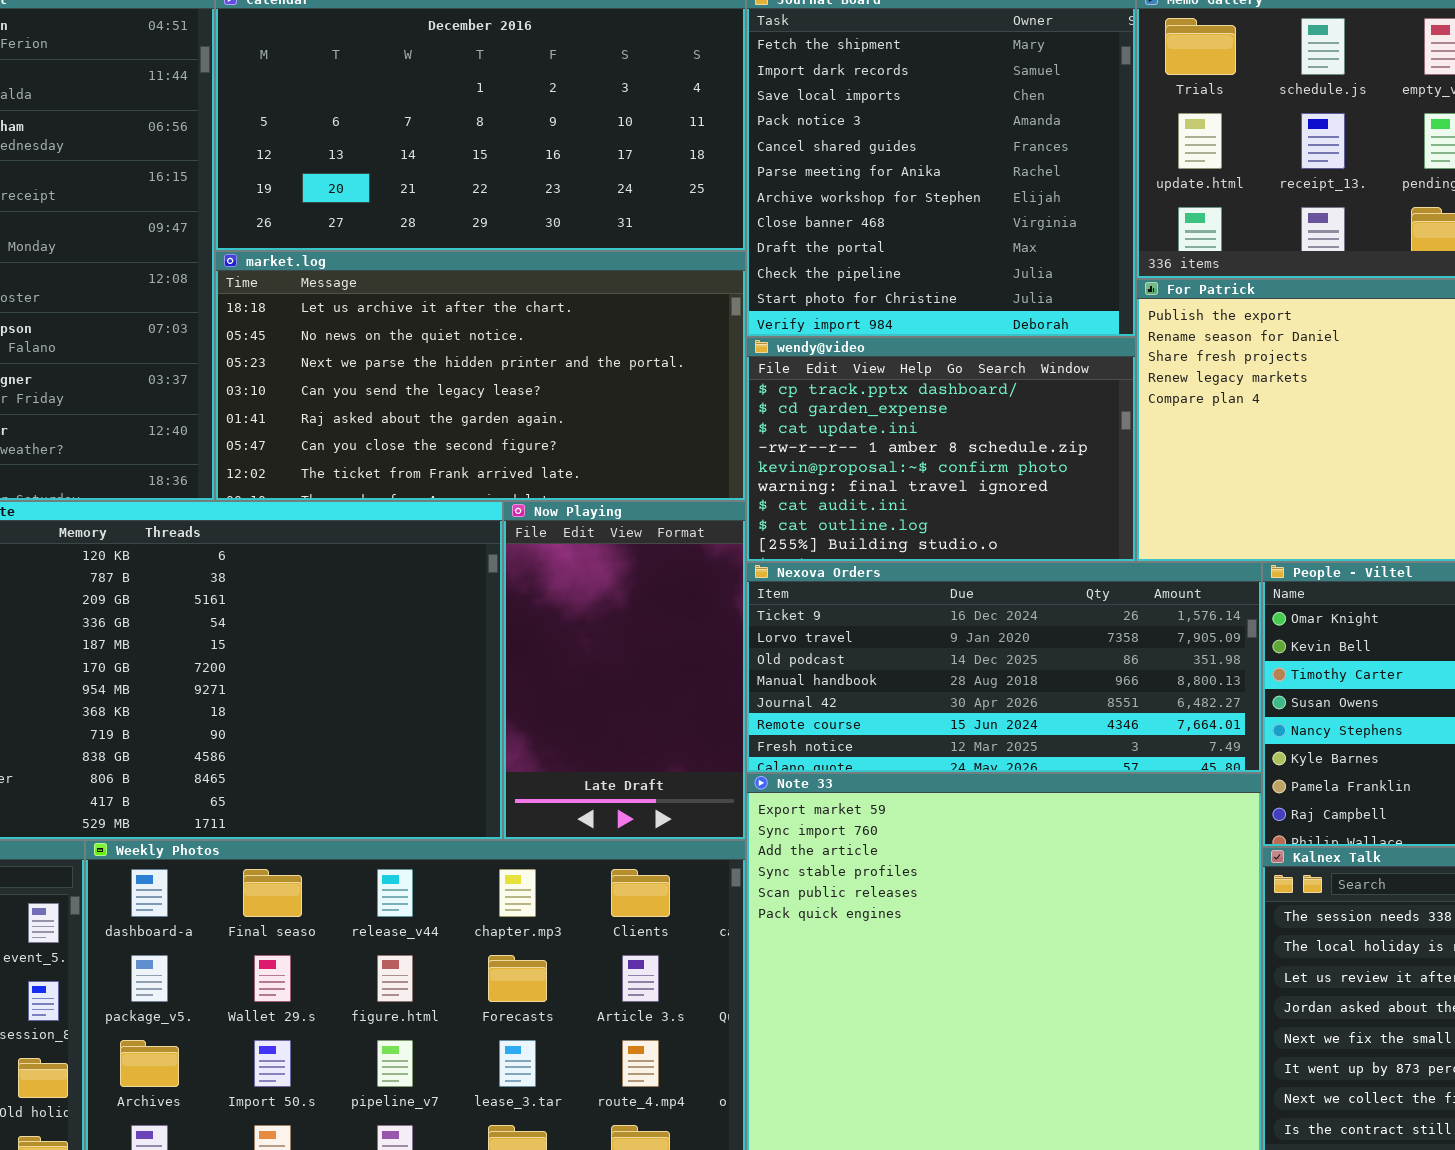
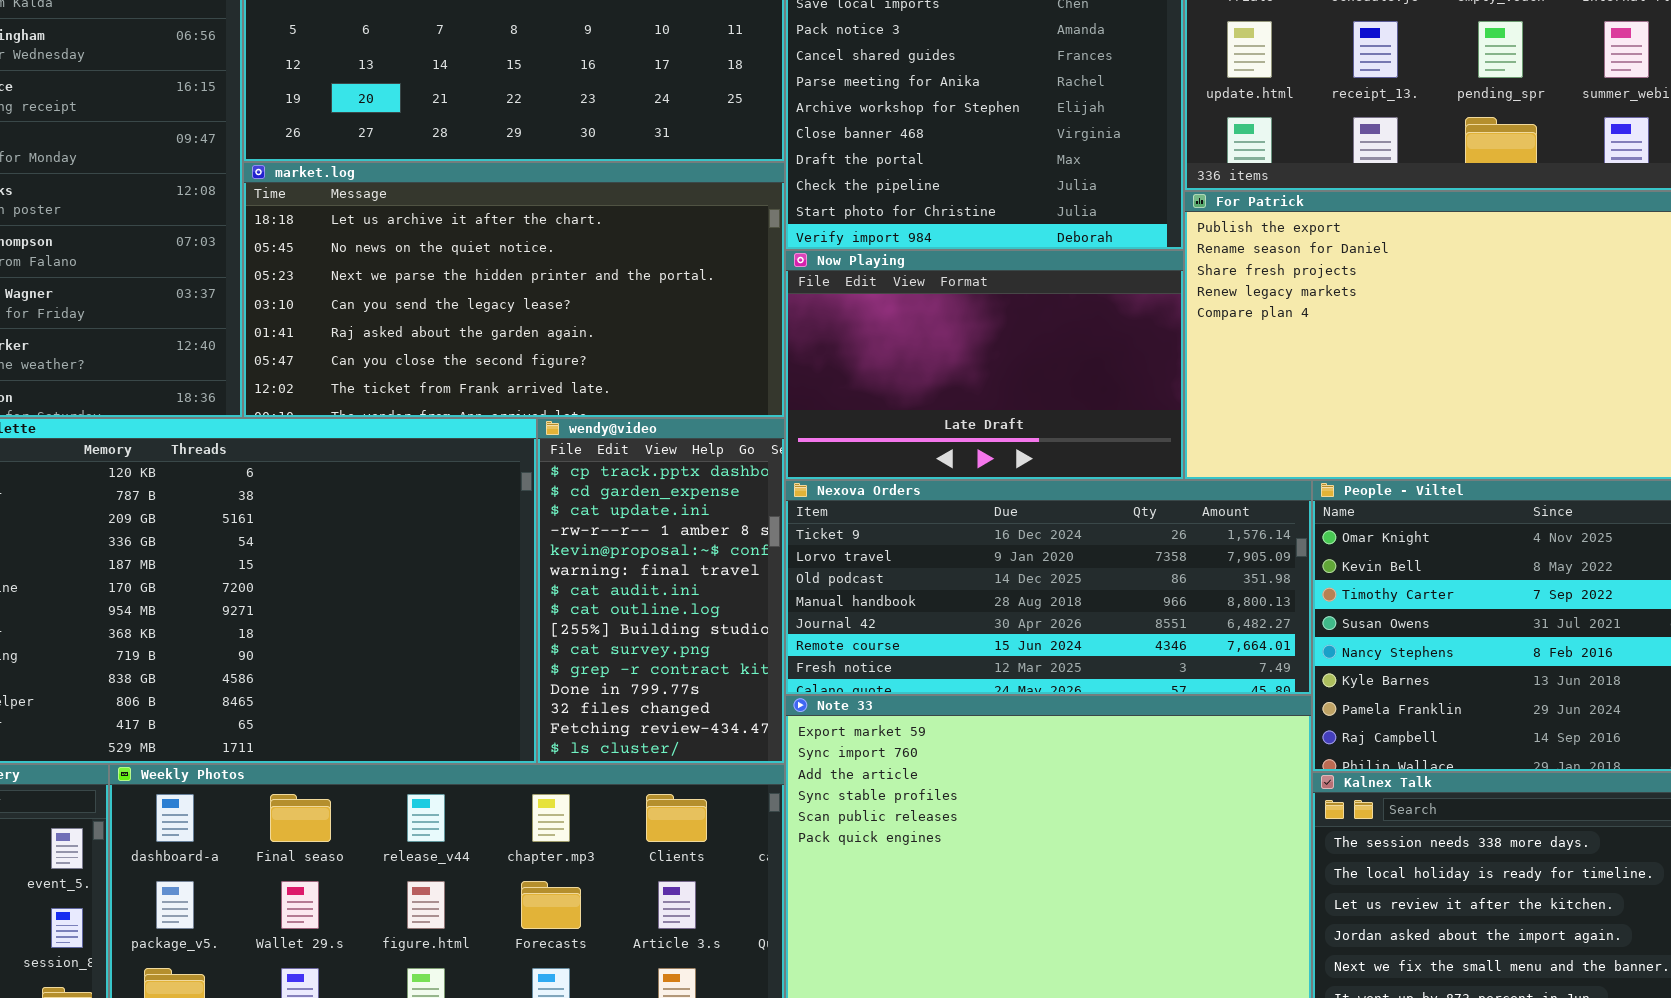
wendy@video: [746,337,1136,562] -> [537,418,785,764], moved, resized
Now Playing: [503,501,746,840] -> [785,250,1184,480], moved, resized

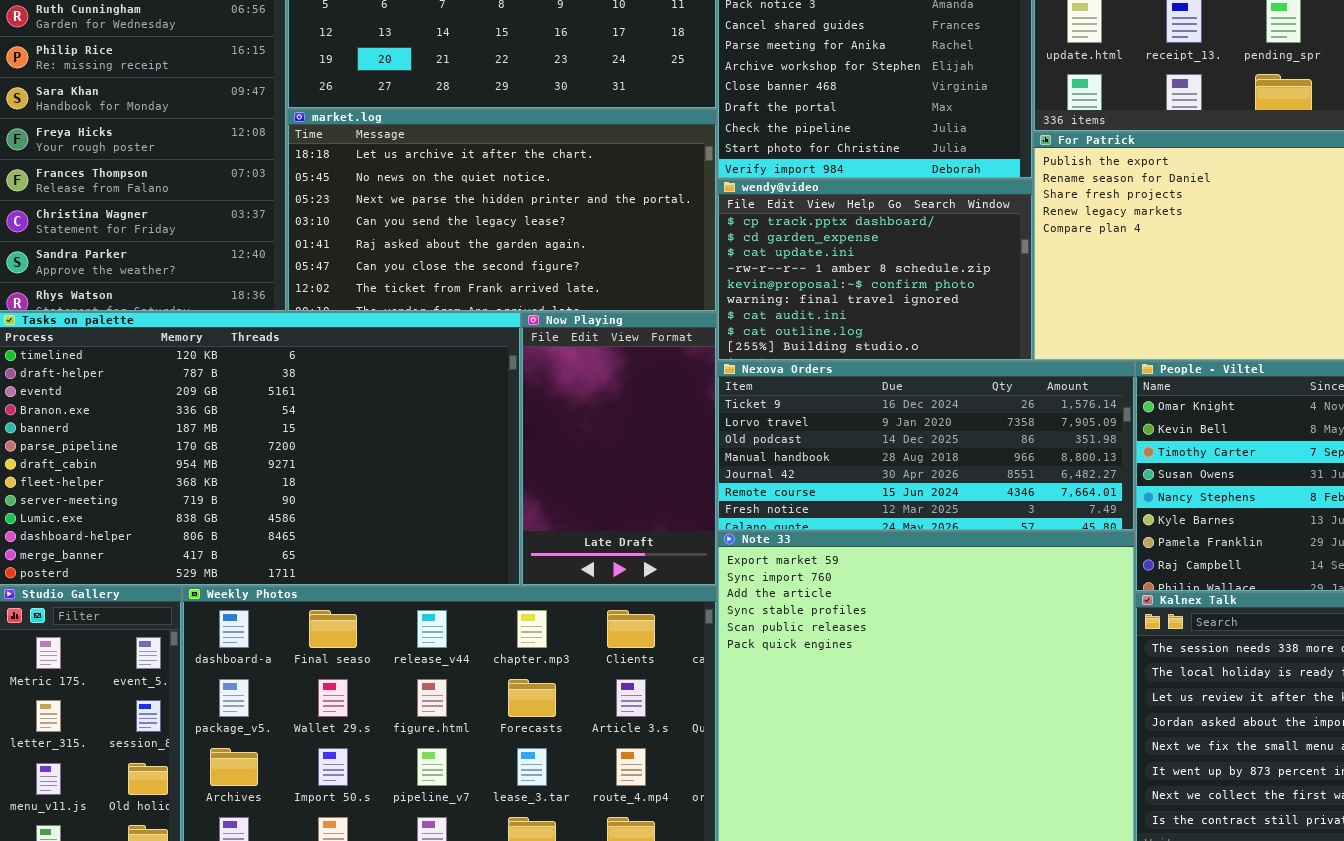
Now Playing: [785,250,1184,480] -> [521,312,717,586], moved, resized
wendy@video: [537,418,785,764] -> [717,179,1033,361], moved, resized

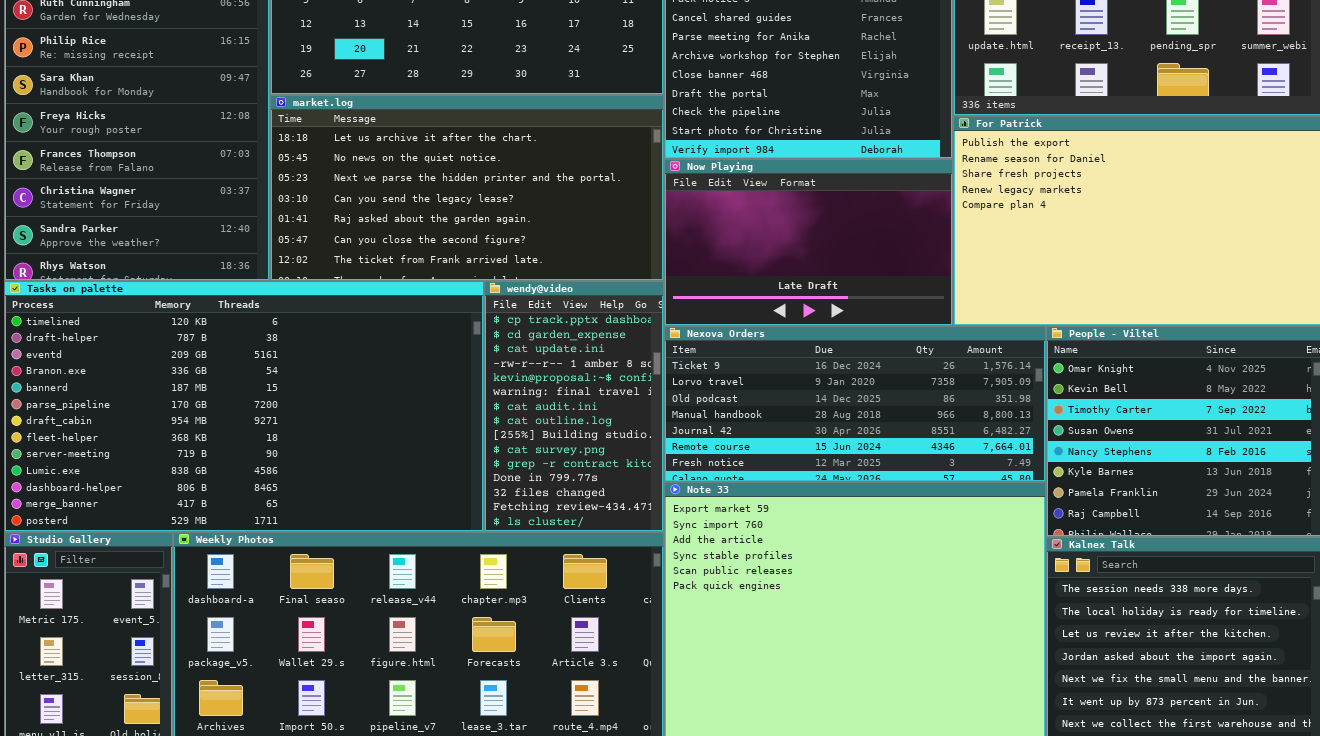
wendy@video: [717,179,1033,361] -> [484,281,664,532], moved, resized
Now Playing: [521,312,717,586] -> [664,159,953,326], moved, resized

